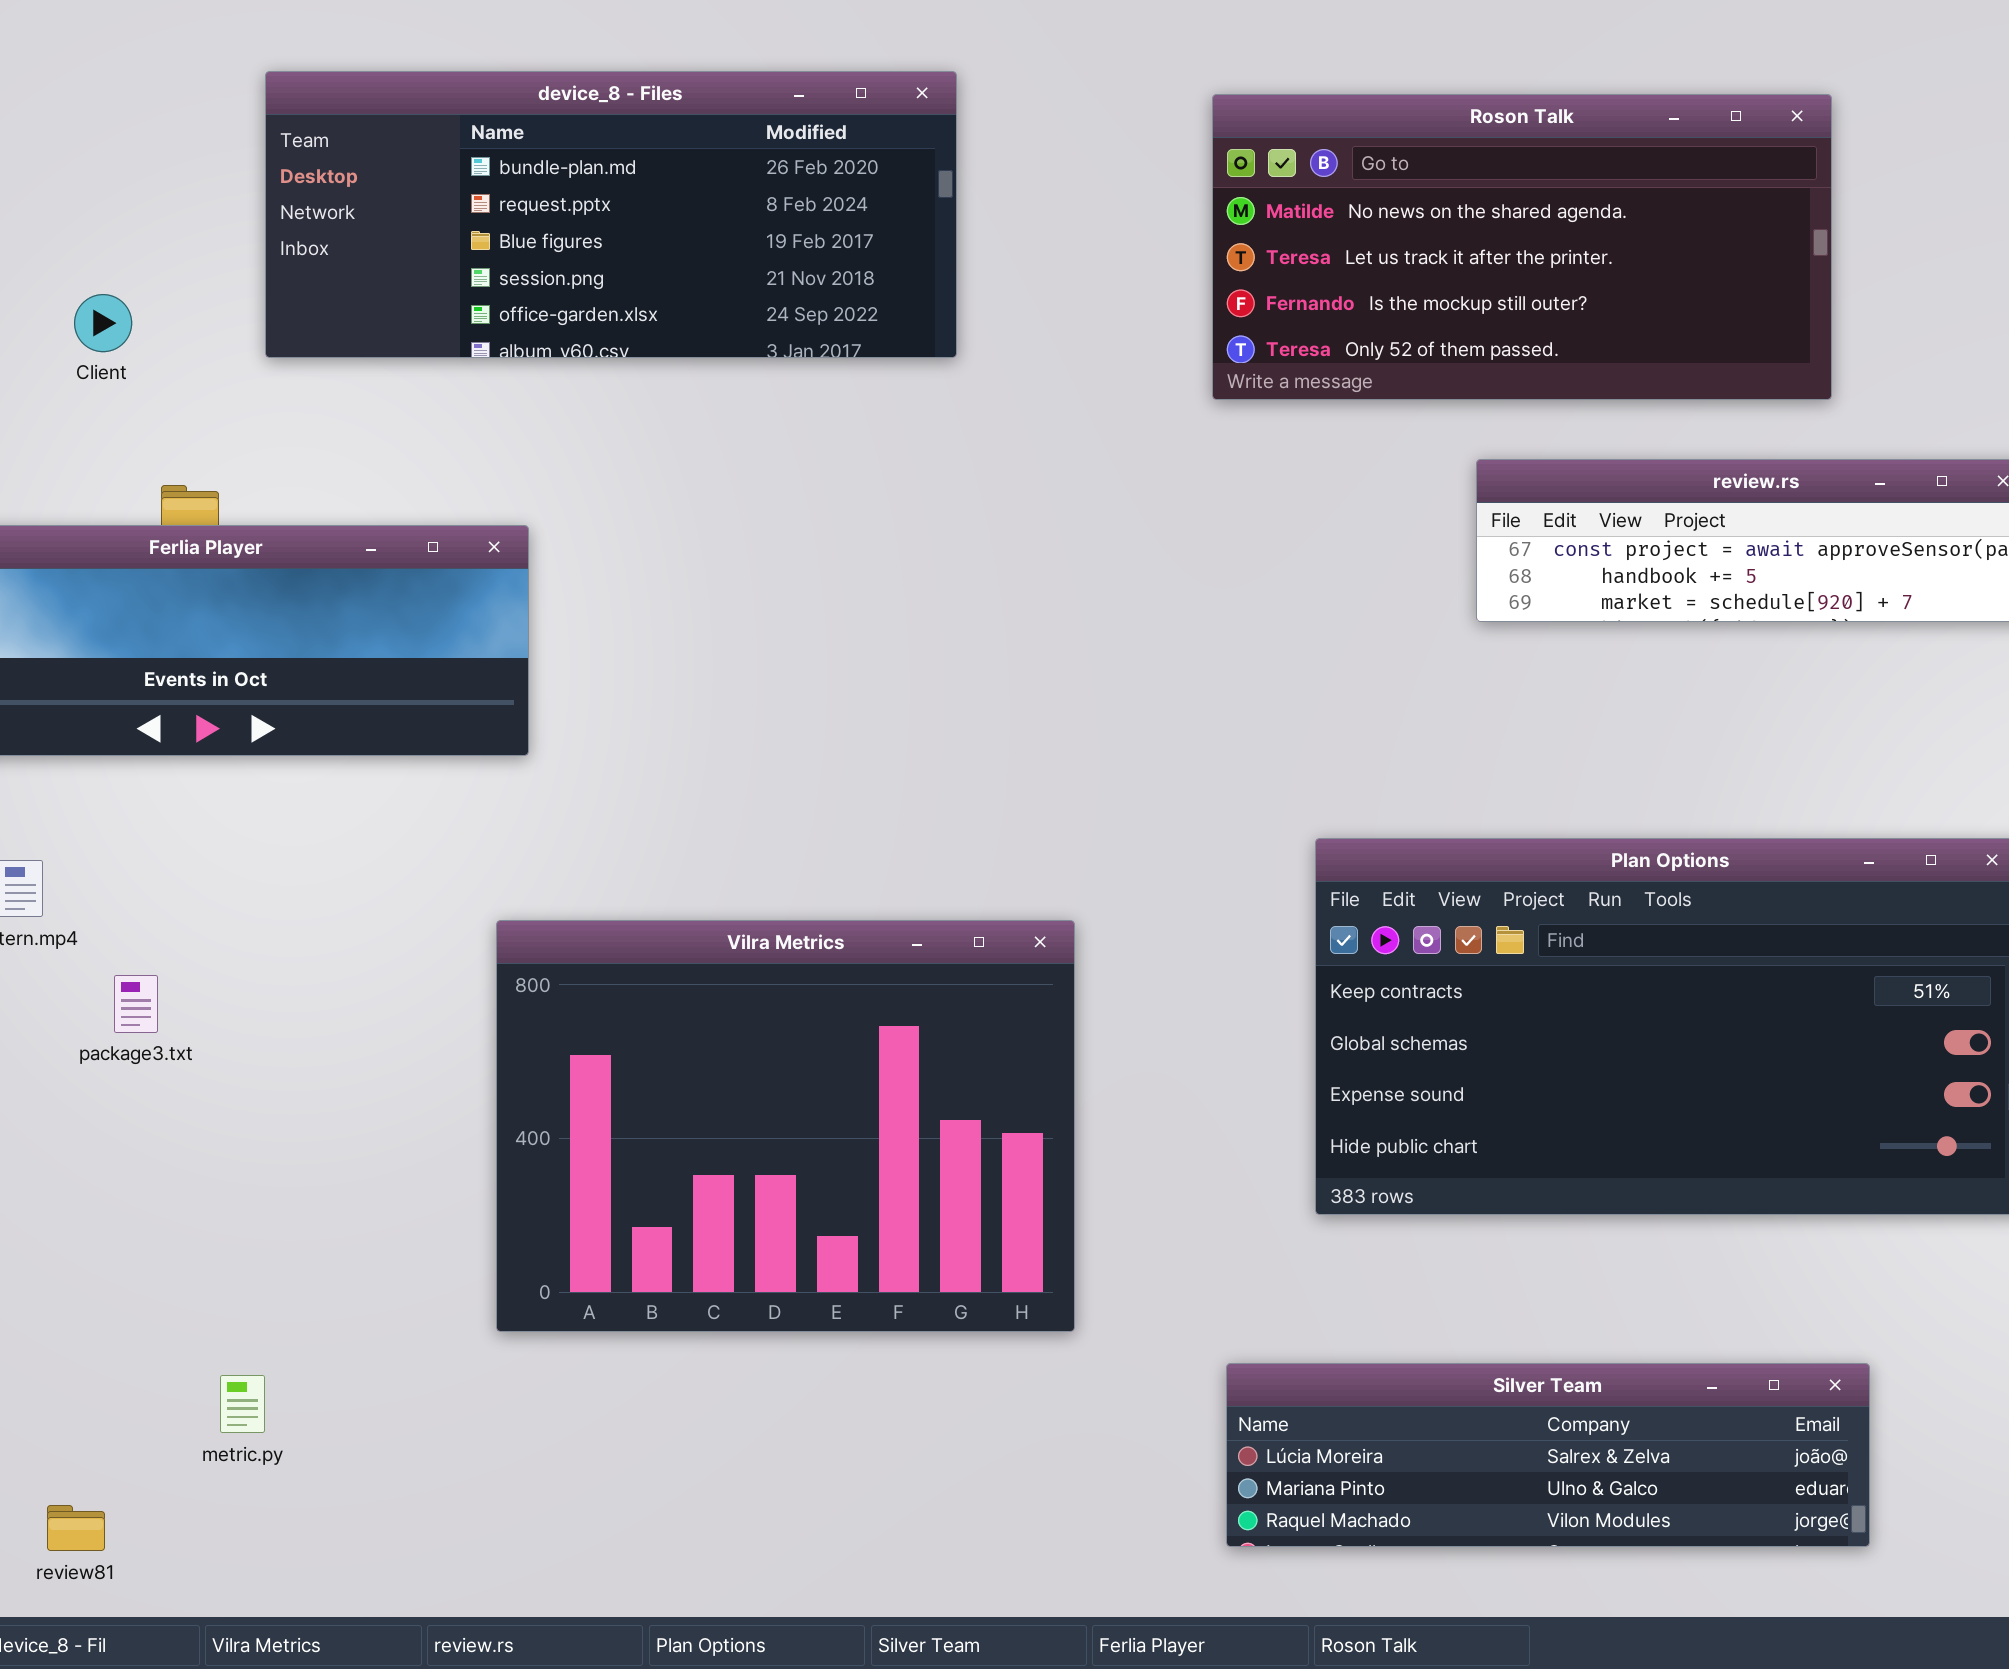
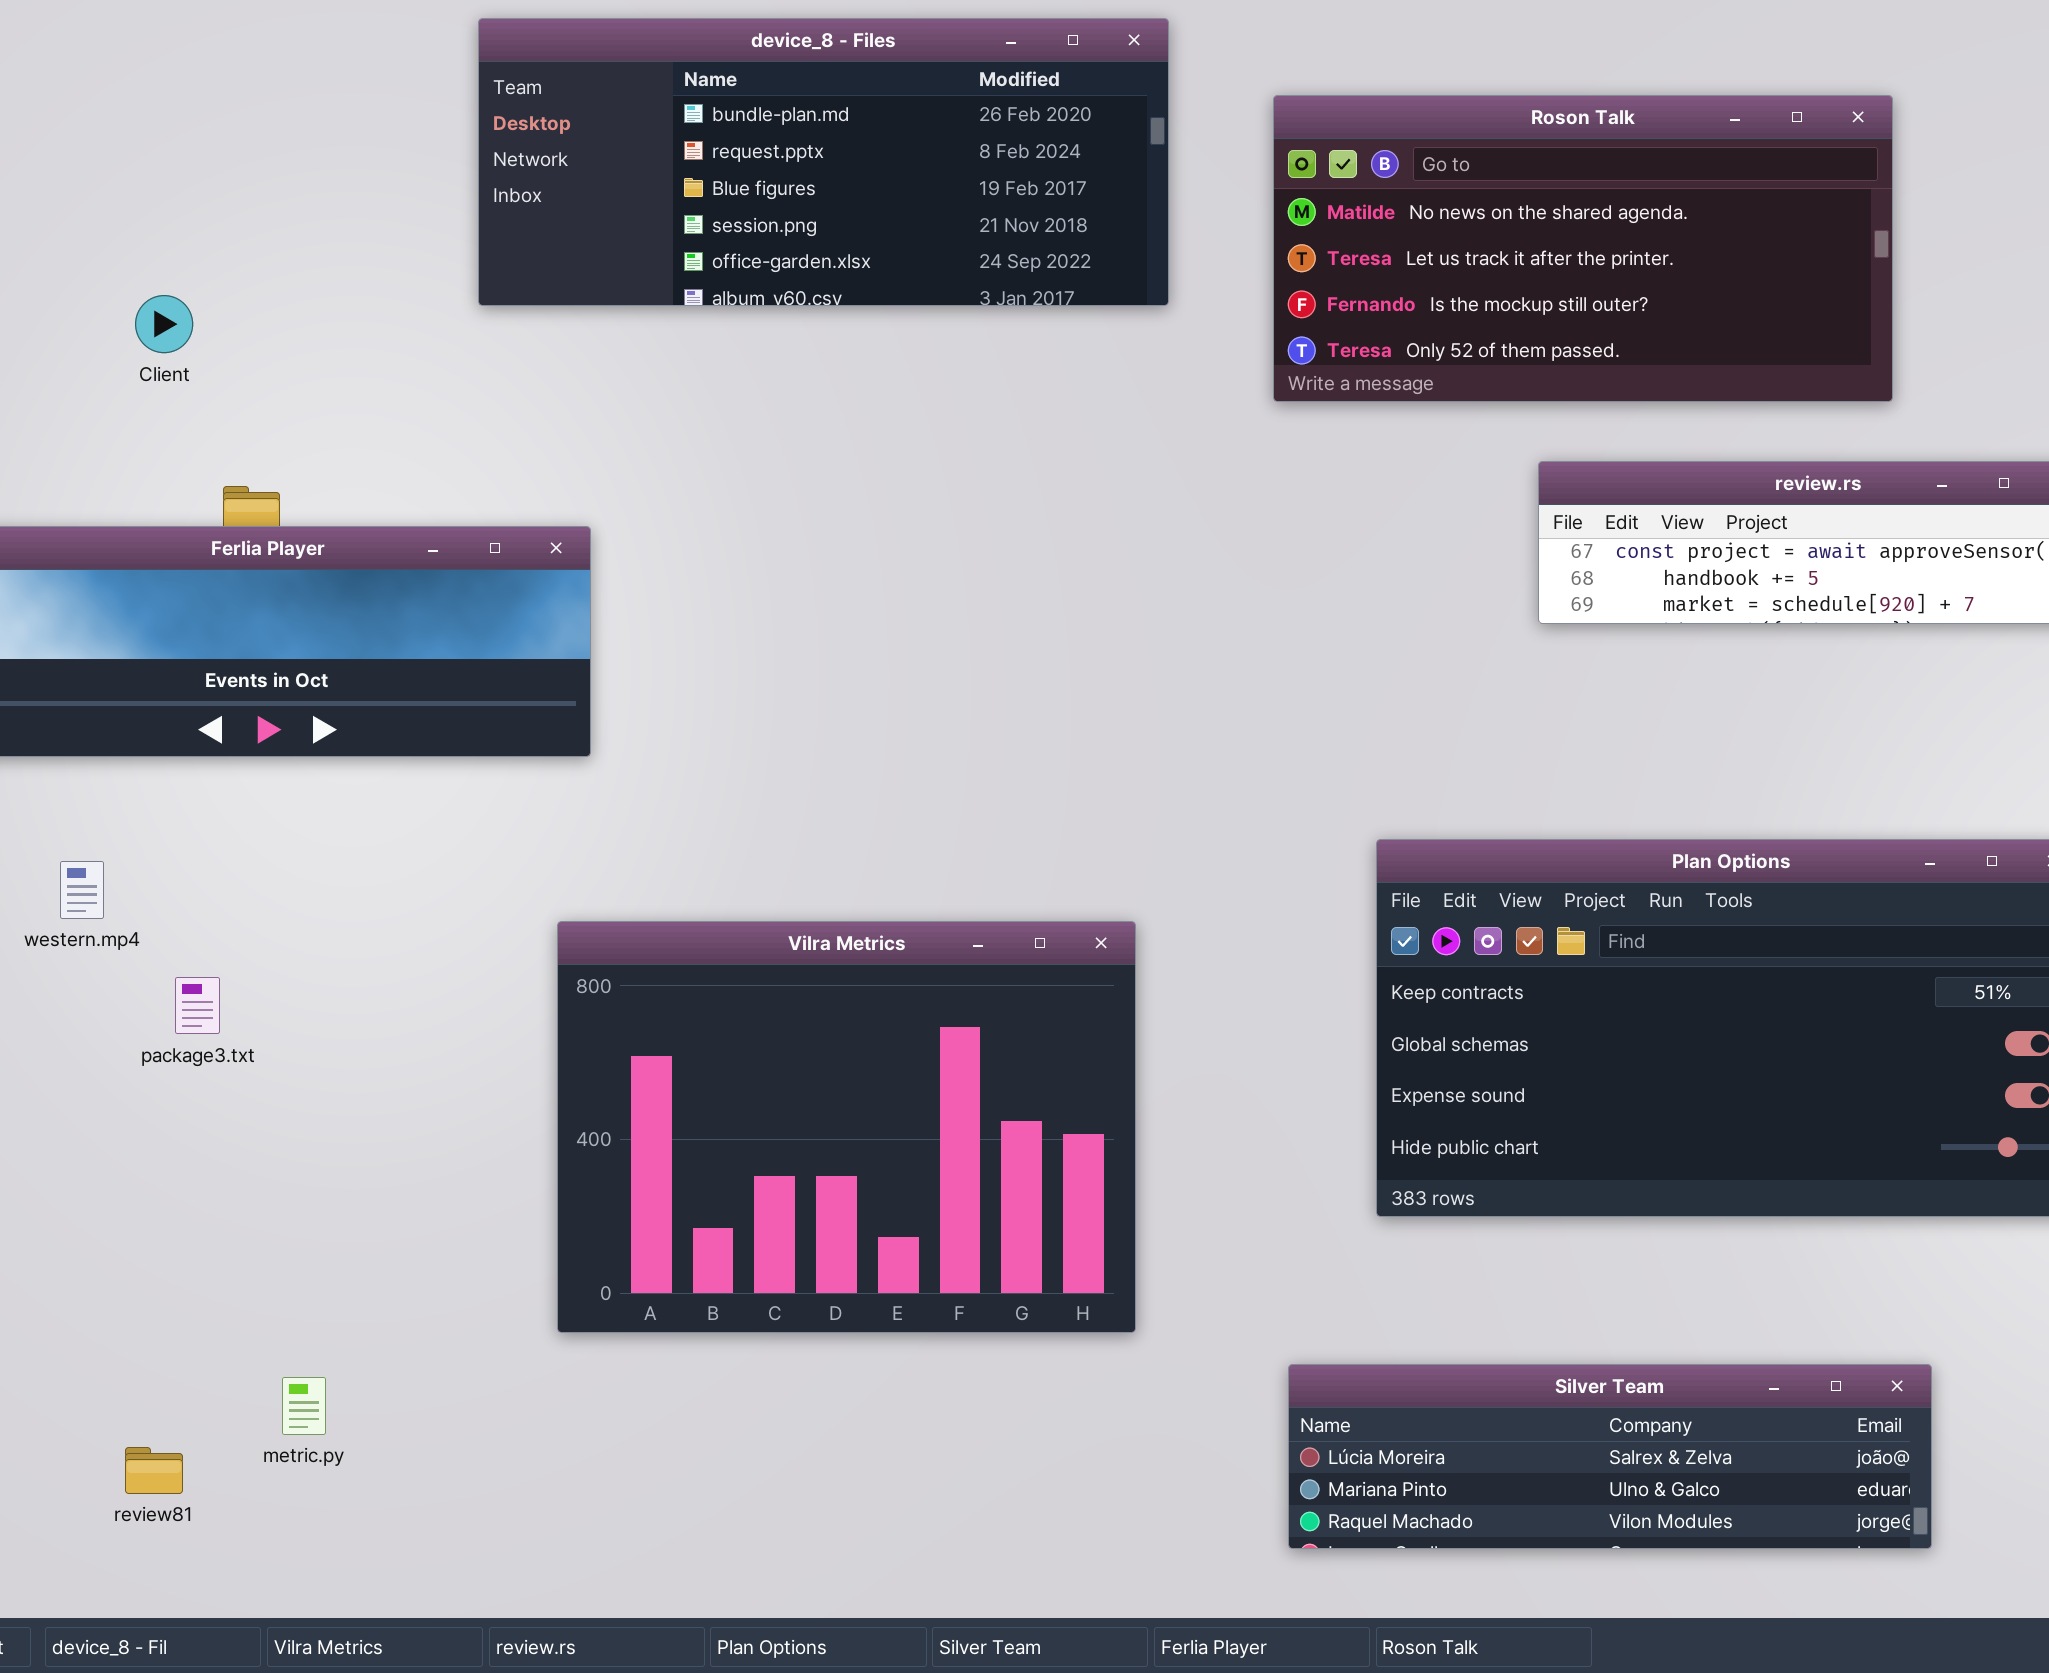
device_8 - Files: [265,71,957,358] -> [478,18,1169,306], moved
review81: [47,1505,105,1551] -> [125,1447,183,1494], moved

